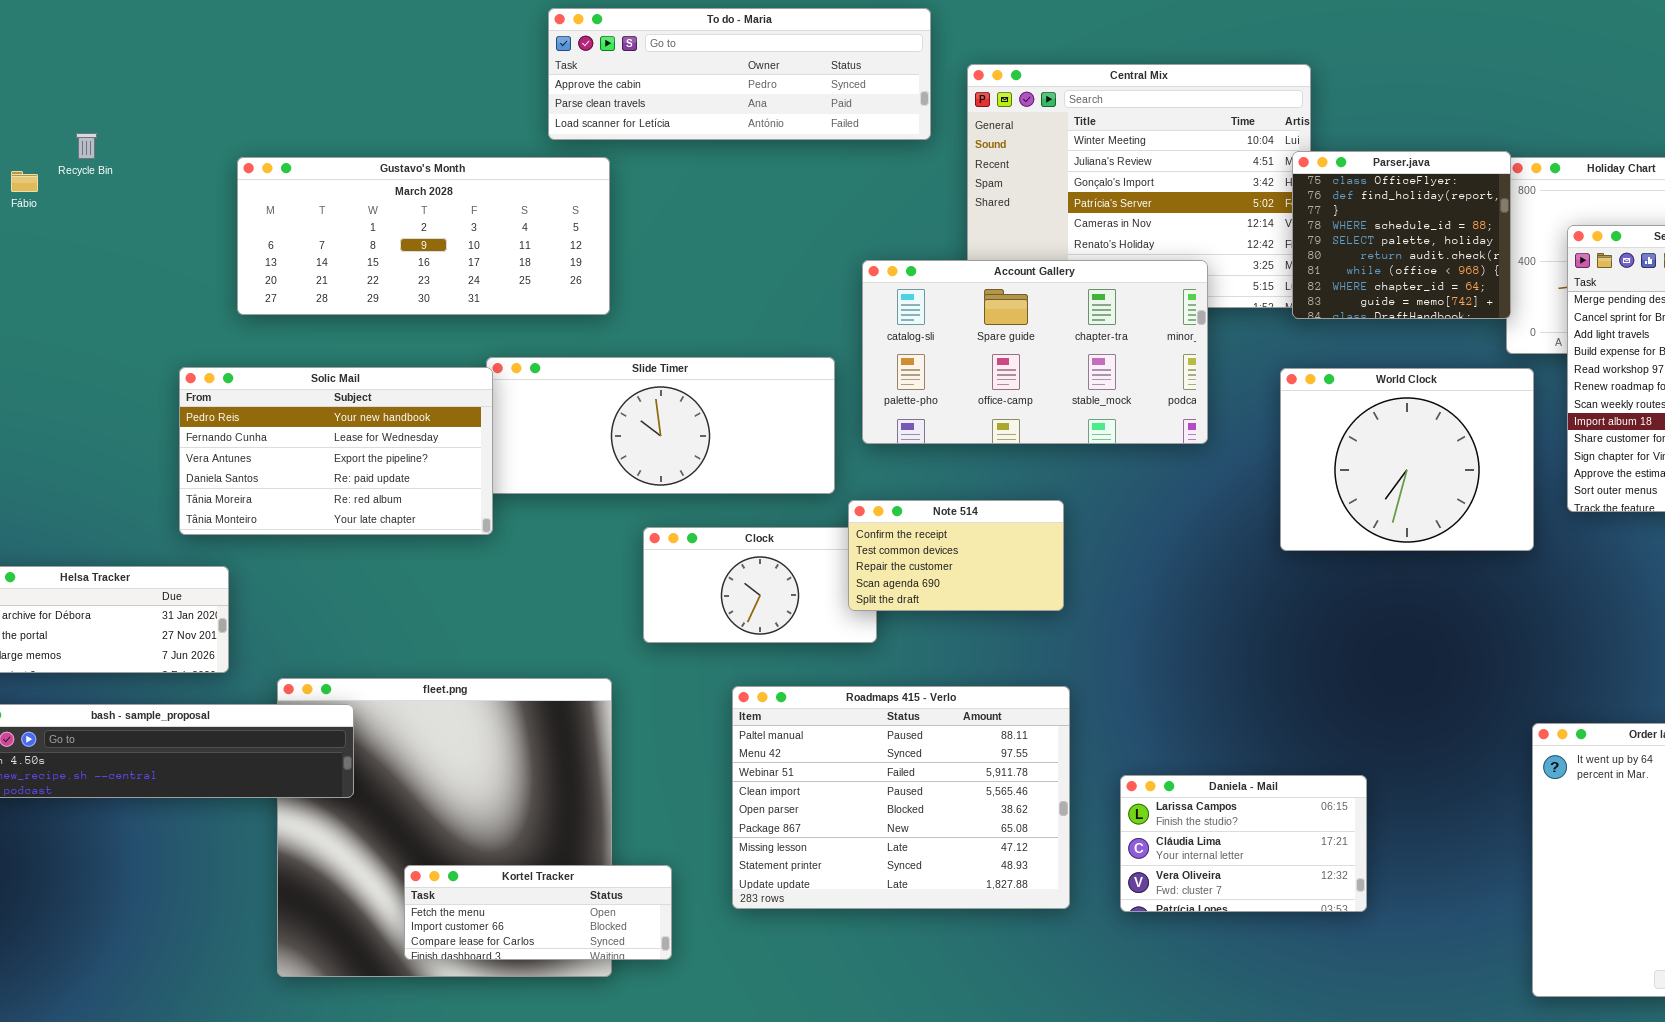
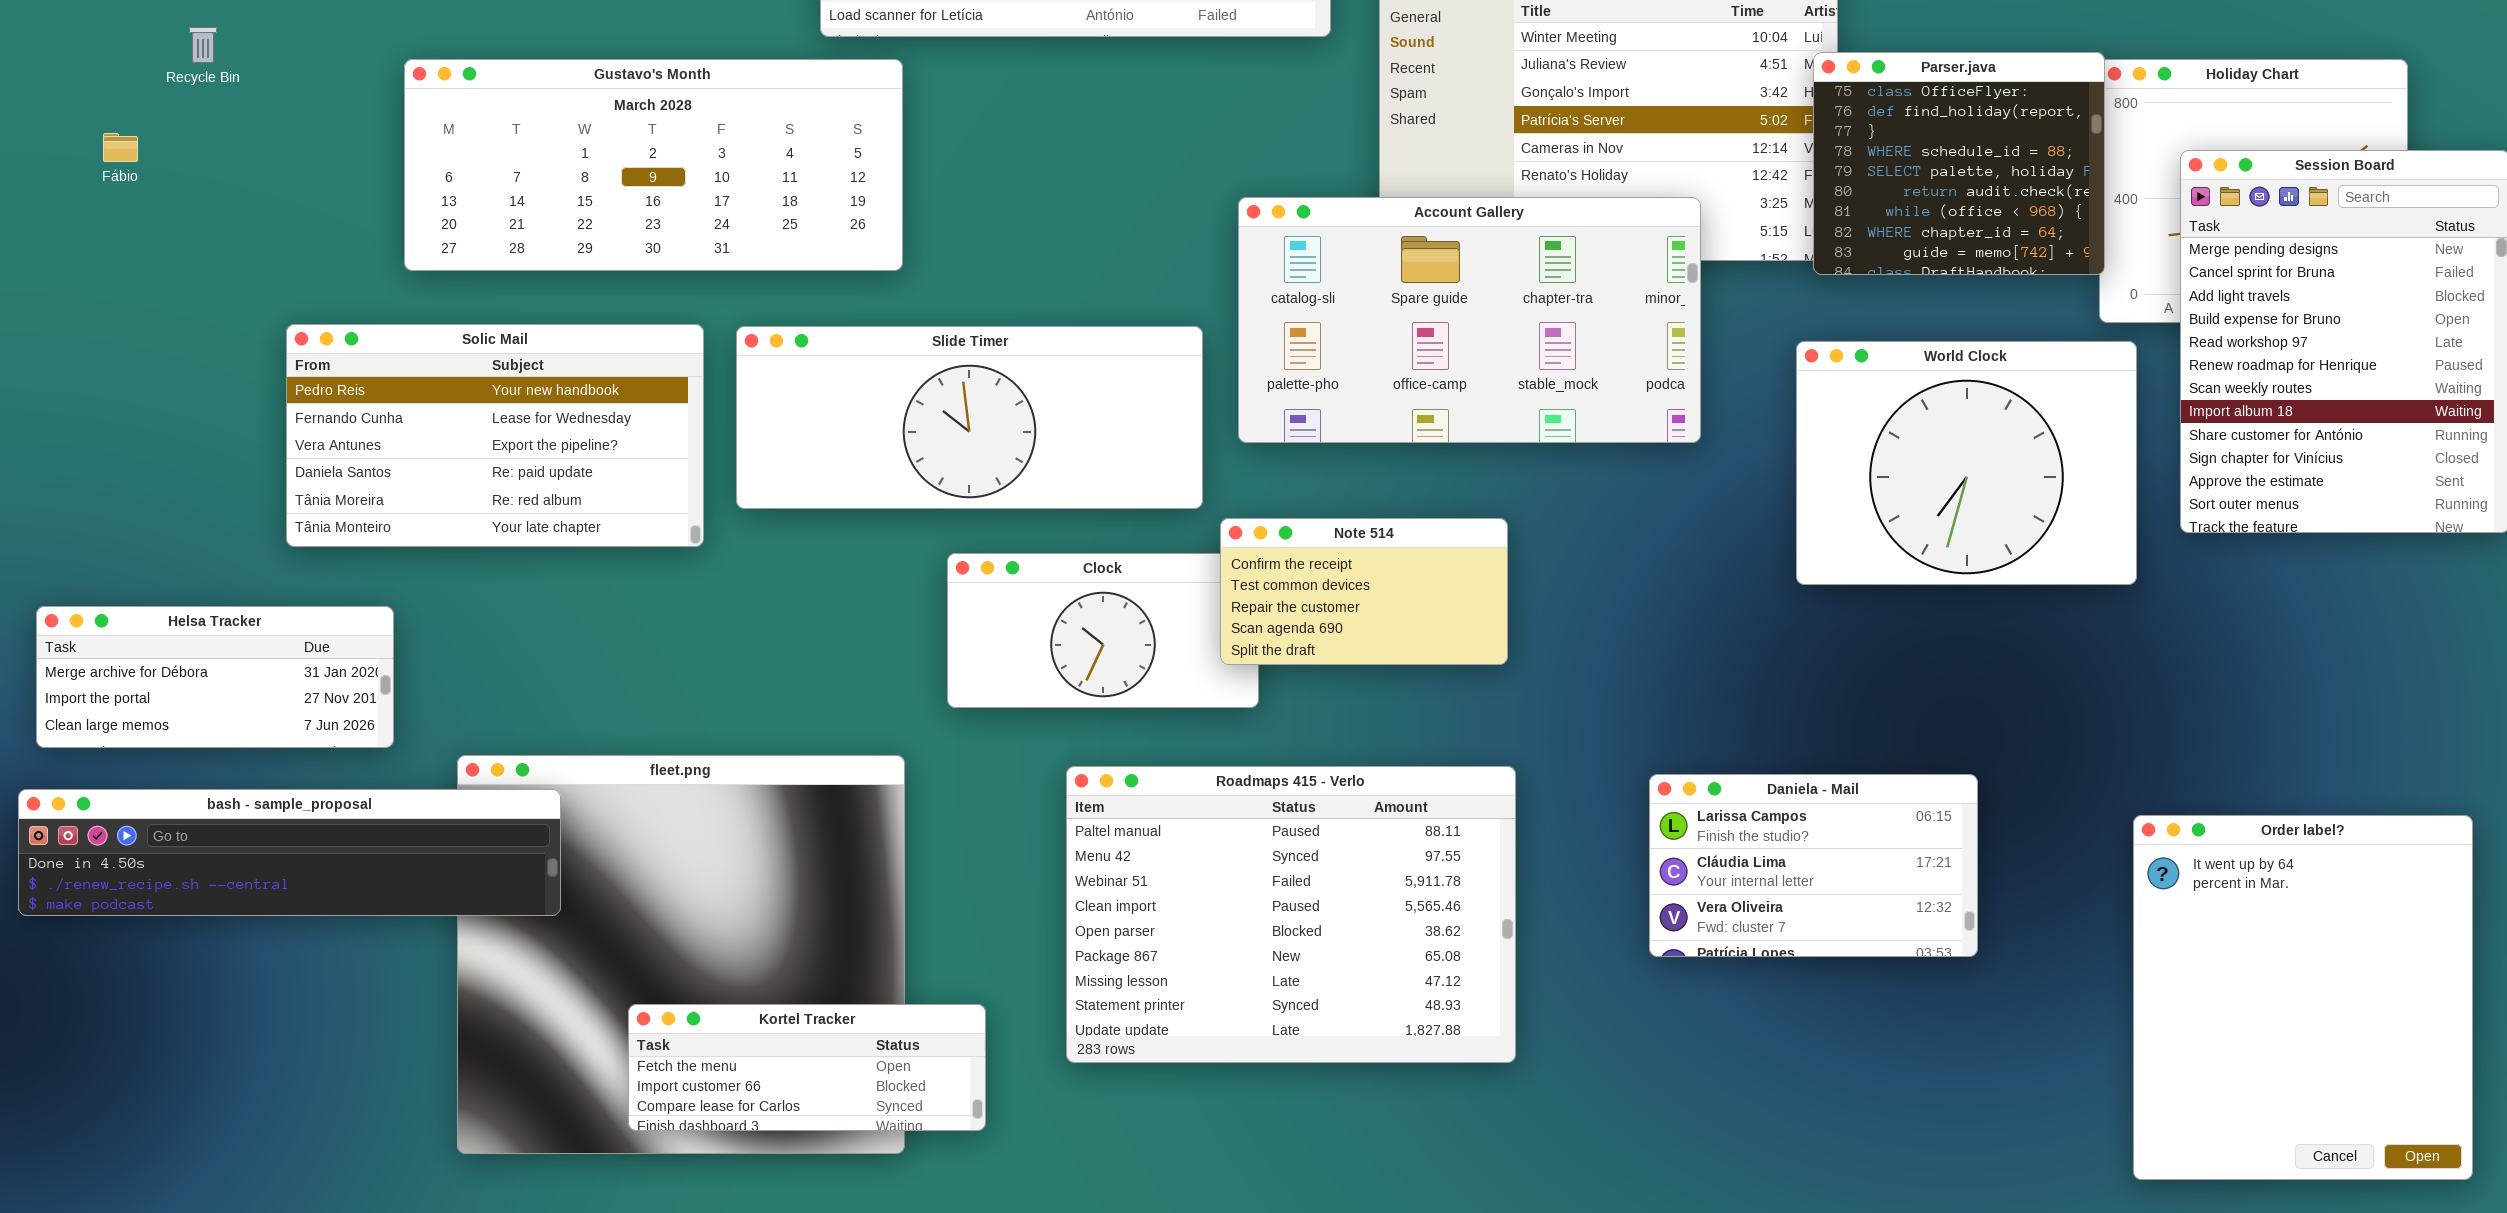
Fábio: [11,171,38,192] -> [103,133,138,162], moved
Solic Mail: [179,367,493,535] -> [286,324,704,547], moved
Daniela - Mail: [1120,775,1367,912] -> [1649,774,1978,957], moved

